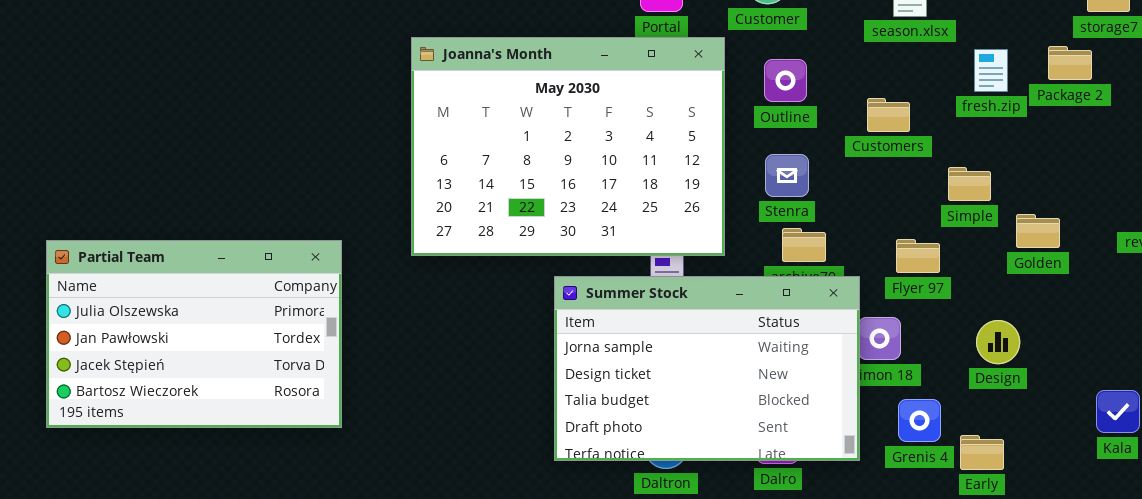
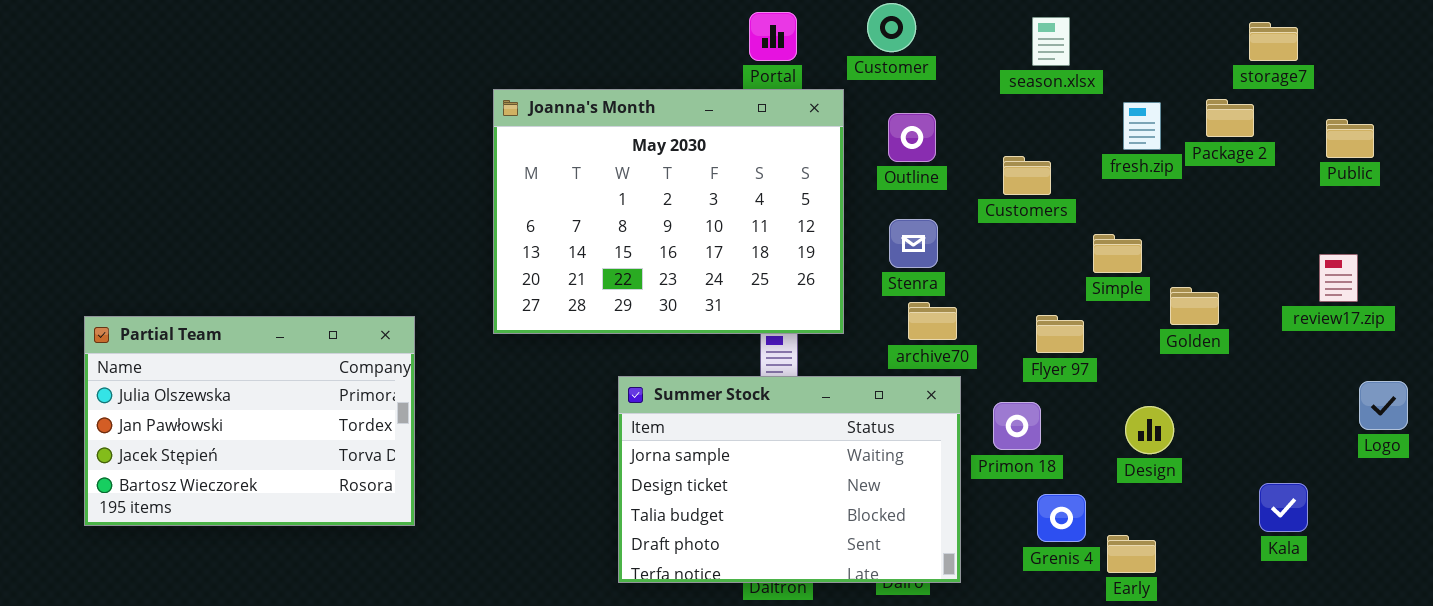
Summer Stock: [554,276,860,461] -> [618,376,961,583], moved

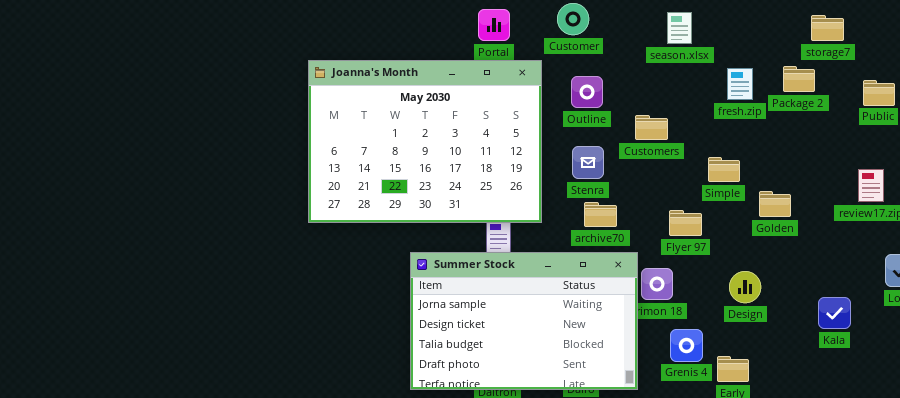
Customers: [1003,156,1051,195] -> [635,115,668,140], moved
Partial Team: [84,316,415,526] -> none, closed
Summer Stock: [618,376,961,583] -> [410,252,638,390], moved
Kala: [1259,483,1308,532] -> [818,297,851,329], moved

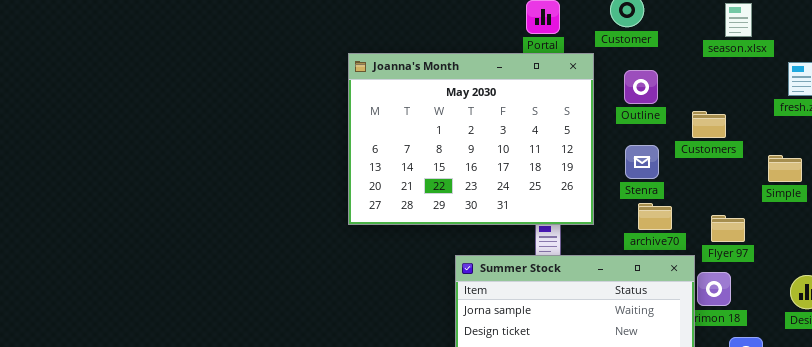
Flyer 97: [669,210,702,236] -> [711,215,745,242], moved

